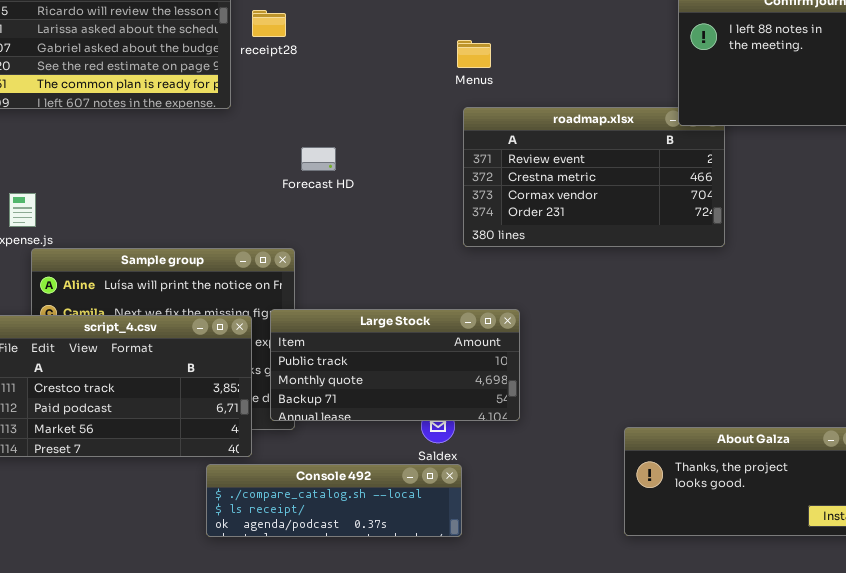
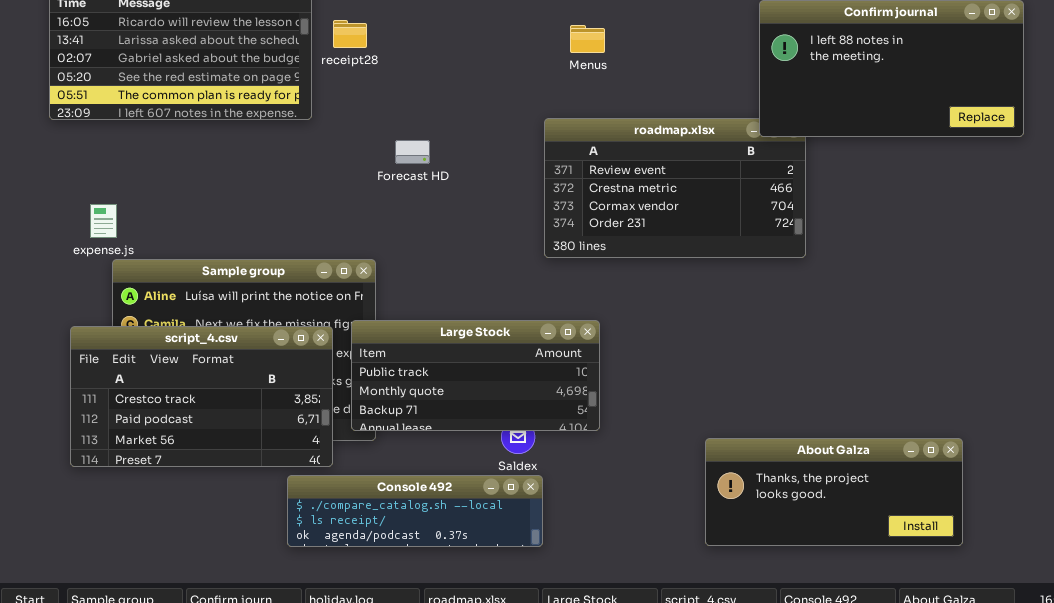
Menus: [457,40,491,68] -> [570,25,605,53], moved
Forecast HD: [301,147,336,171] -> [395,140,430,164], moved

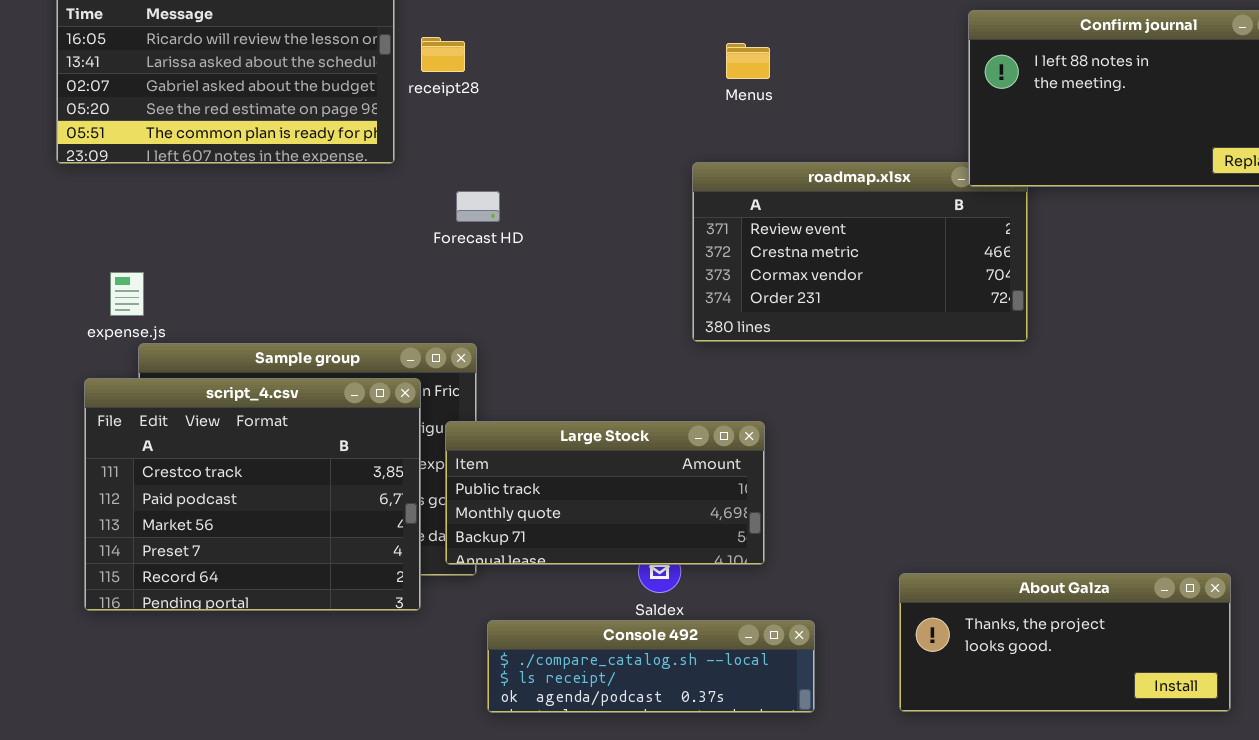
Forecast HD: [395,140,430,164] -> [456,191,500,222], moved
script_4.csv: [70,326,333,467] -> [84,378,421,611], resized
Console 492: [287,475,543,547] -> [487,620,815,713], moved

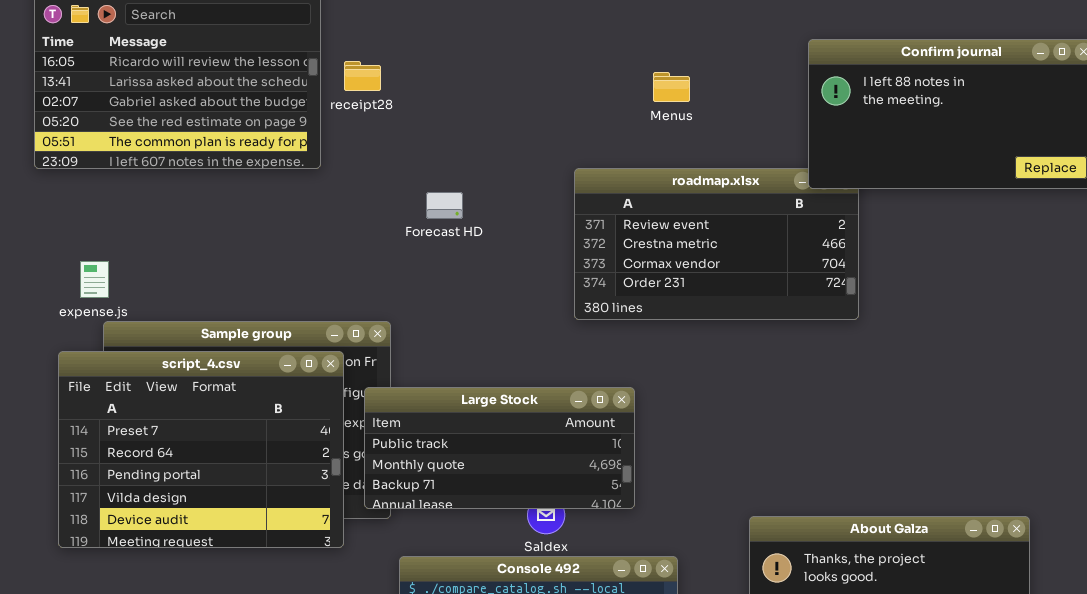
Menus: [726,43,770,79] -> [653,72,690,102], moved
Forecast HD: [456,191,500,222] -> [426,192,463,219], moved
script_4.csv: [84,378,421,611] -> [58,351,344,548], scrolled down 3 rows

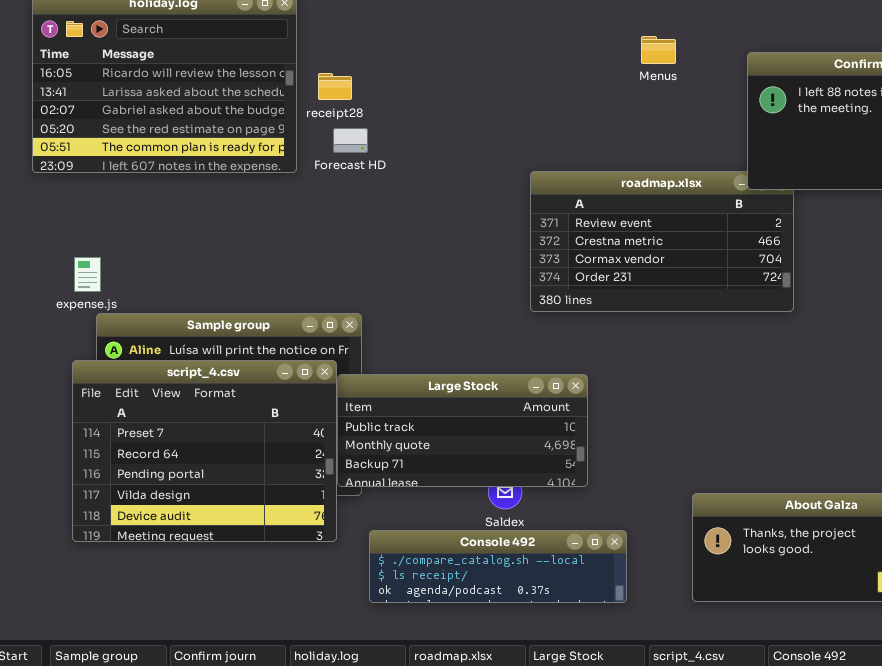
Menus: [653,72,690,102] -> [641,36,676,64], moved
Forecast HD: [426,192,463,219] -> [333,128,368,153], moved
script_4.csv: [58,351,344,548] -> [72,360,337,542], moved

